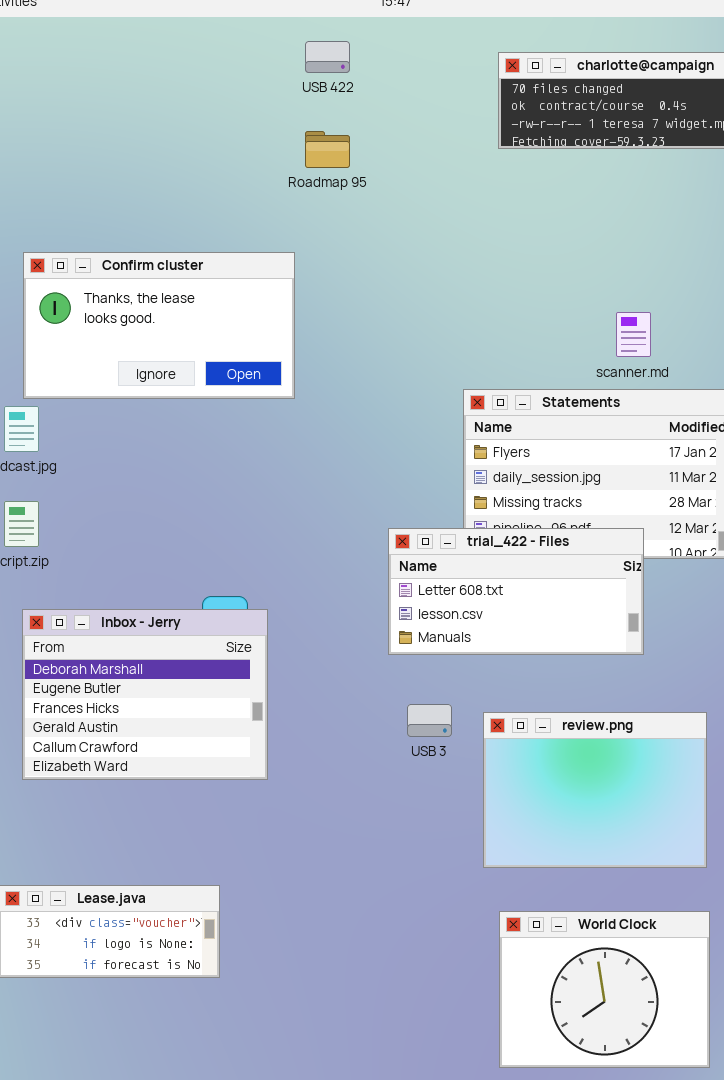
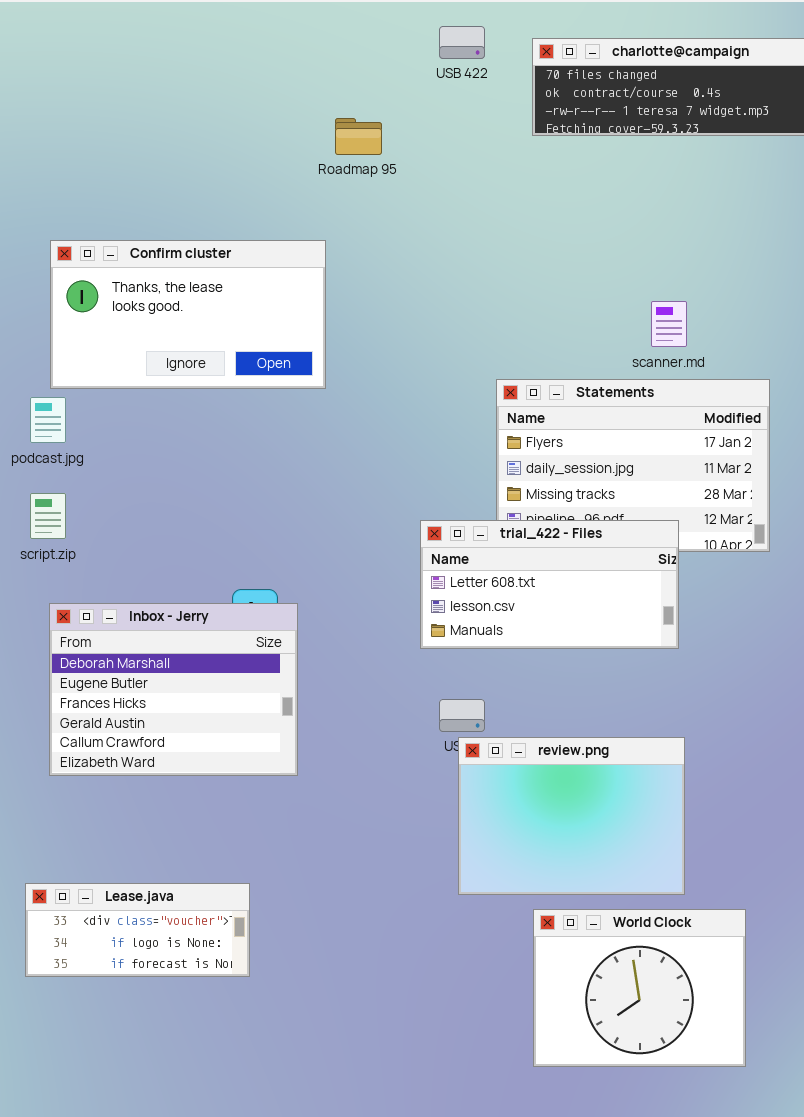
USB 422: [305,41,350,73] -> [439,26,485,59], moved
review.png: [483,712,707,868] -> [458,737,685,895], moved

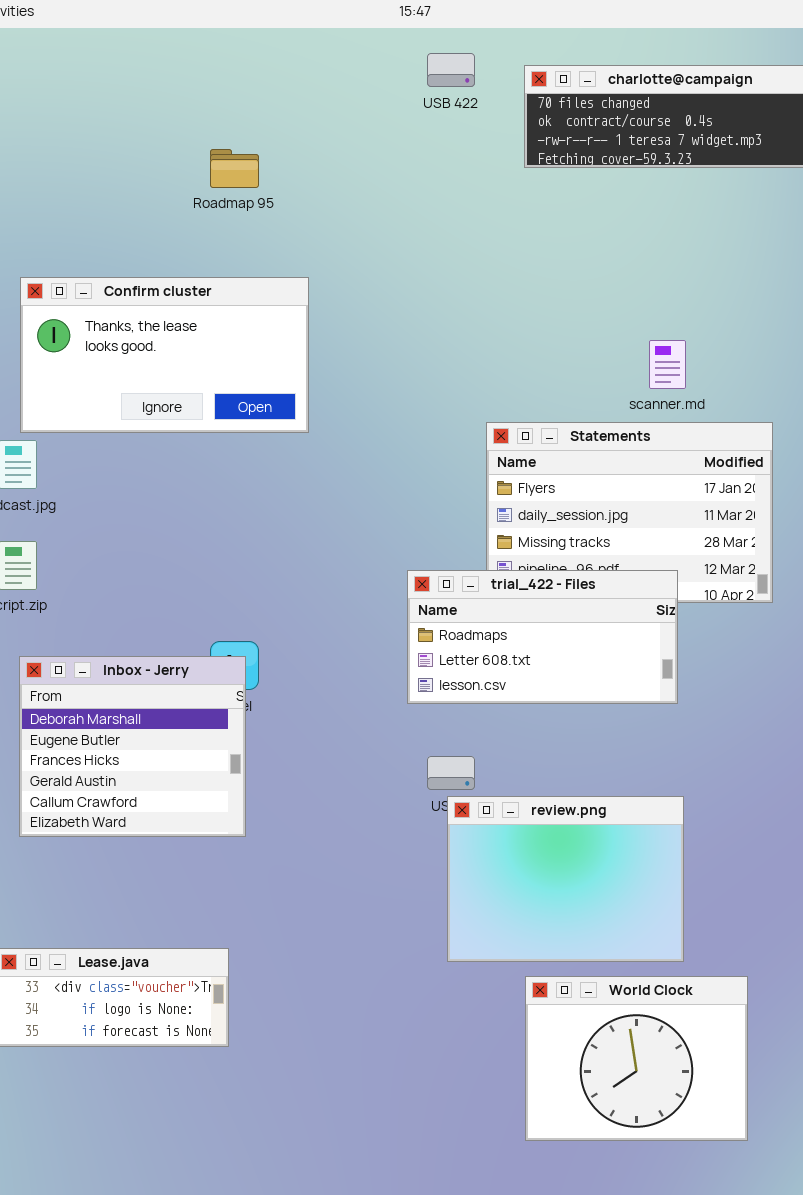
Roadmap 95: [335,118,382,155] -> [210,149,259,188], moved
trial_422 - Files: [420,520,679,649] -> [407,570,678,704], scrolled up 1 row
Inbox - Jerry: [49,603,298,776] -> [19,656,246,837], resized

